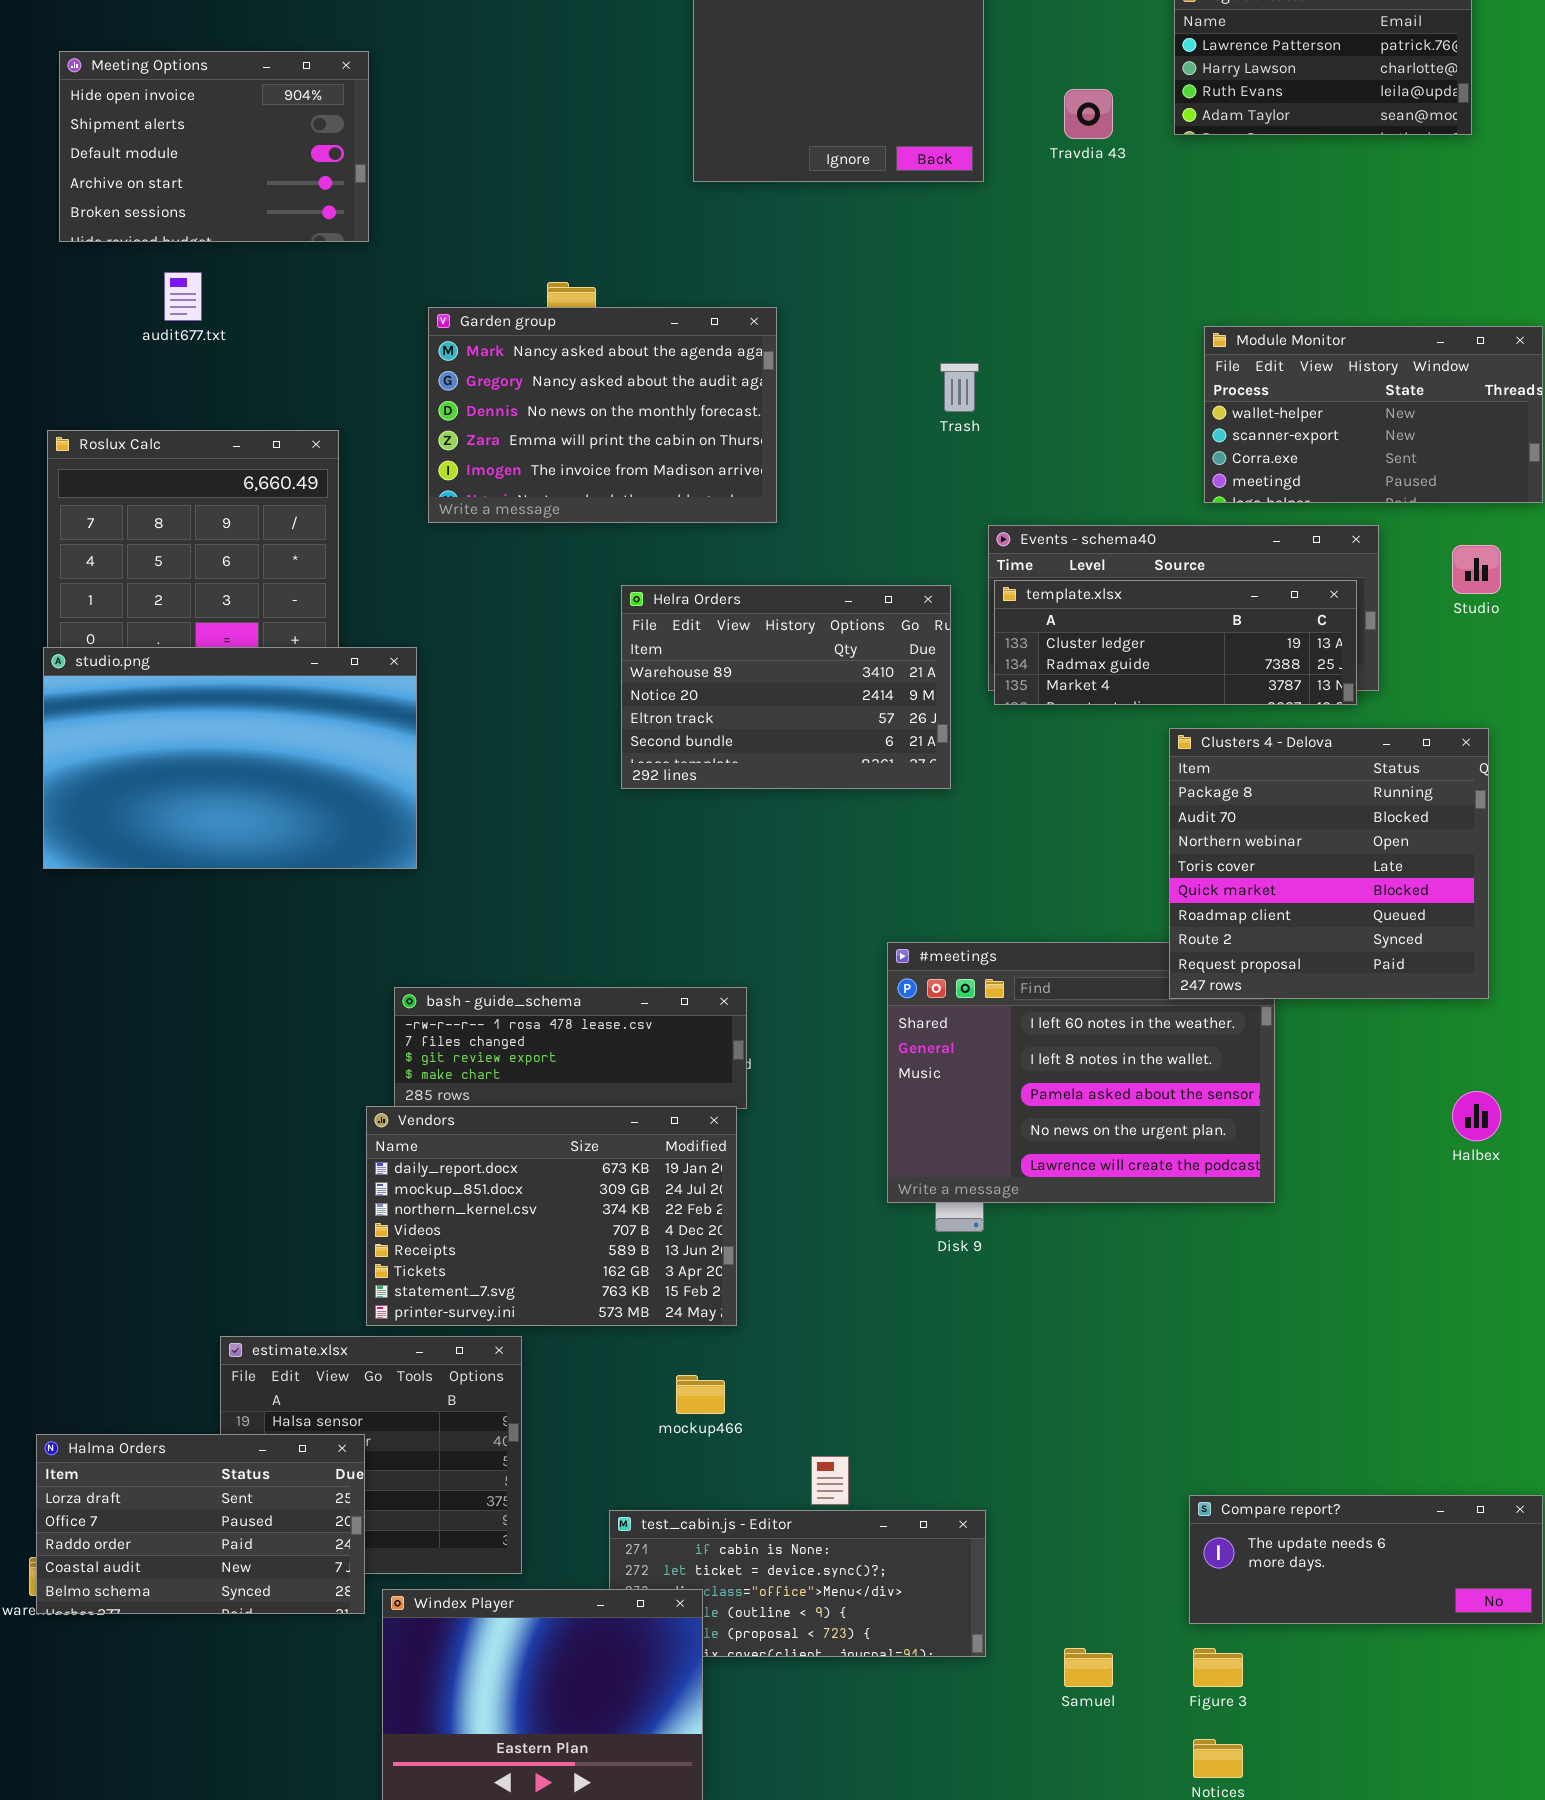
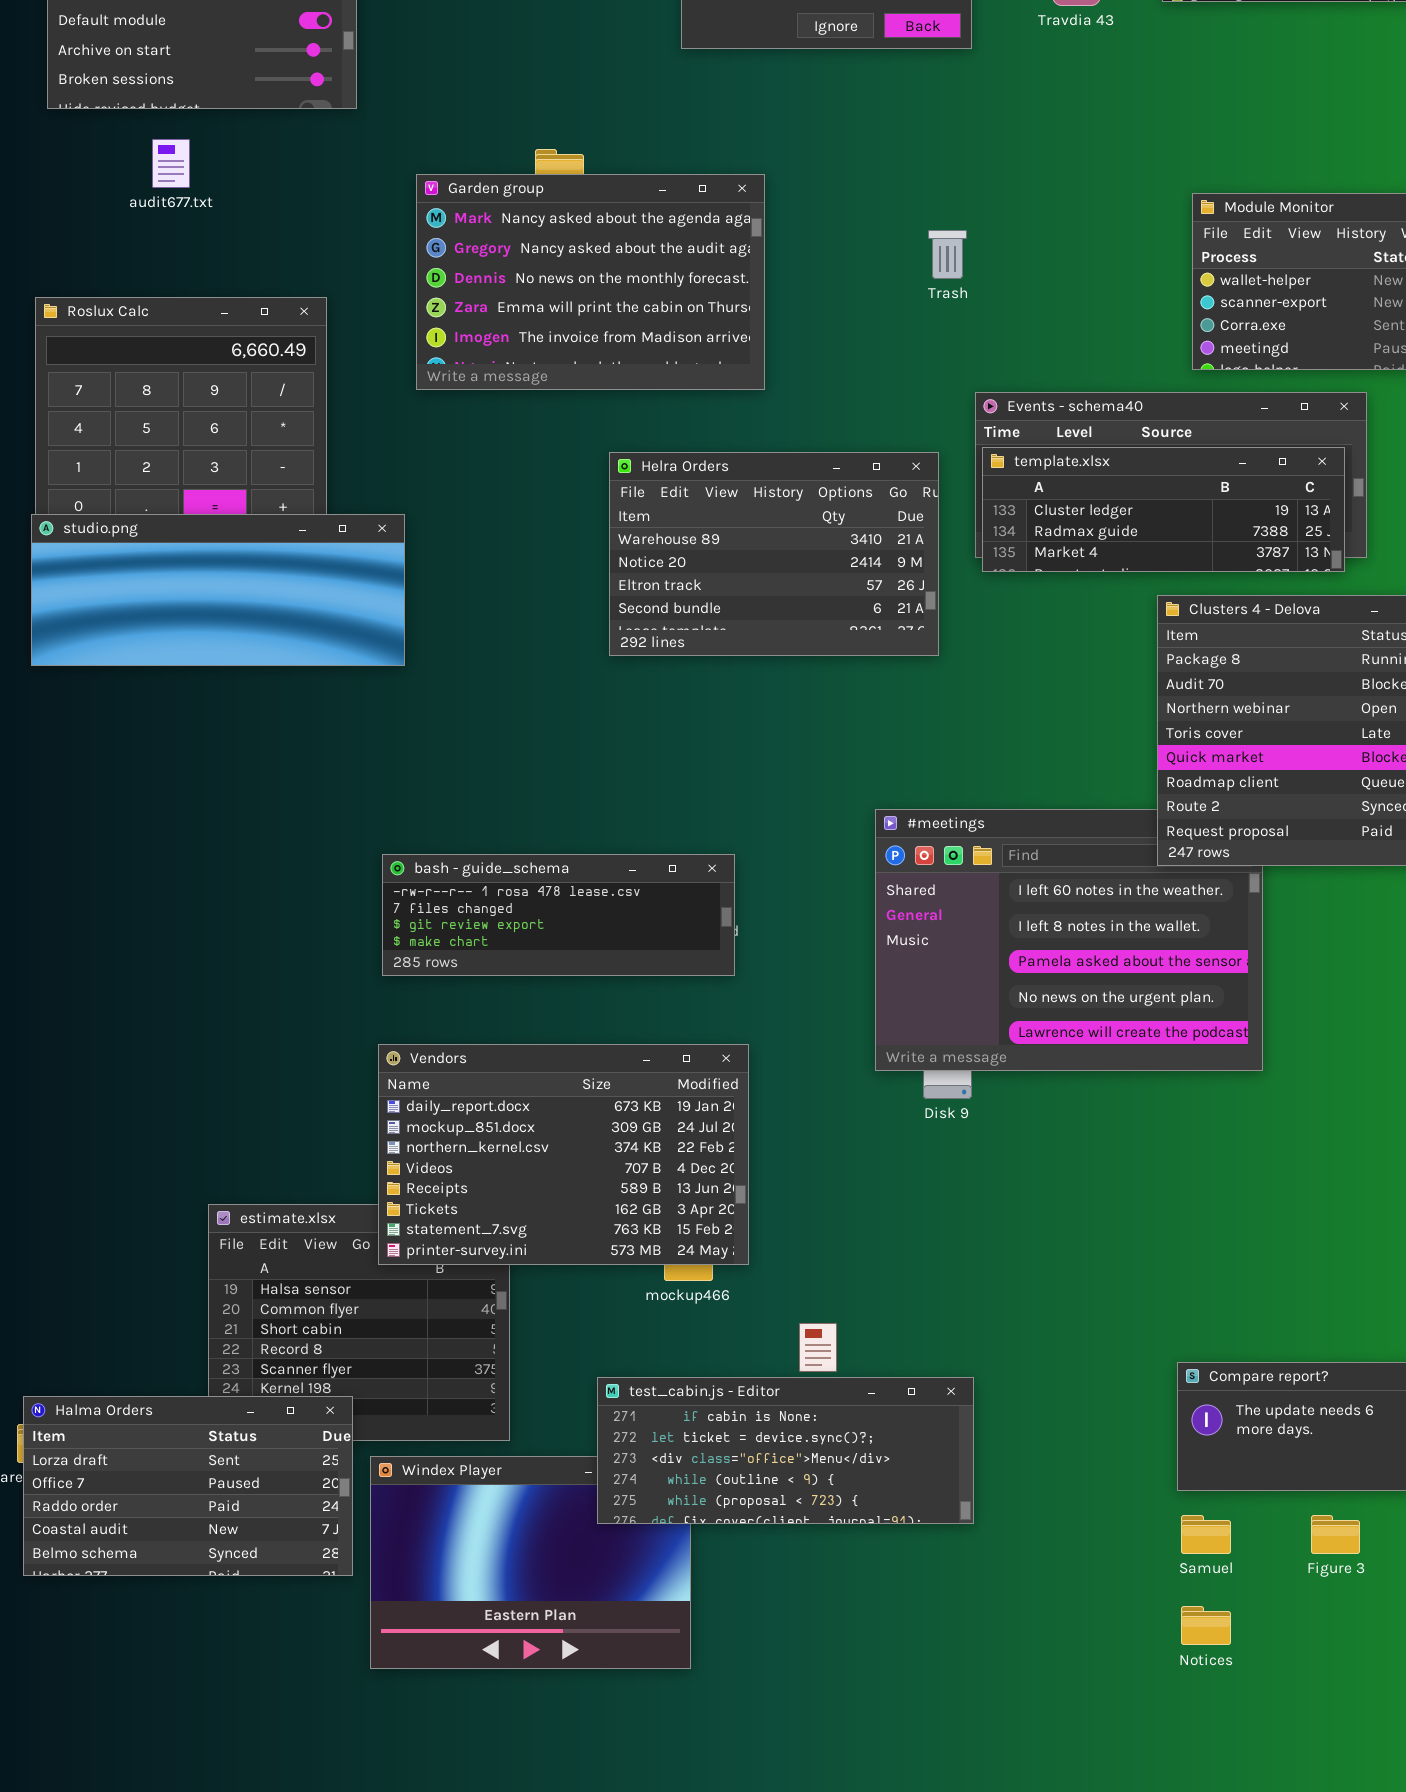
studio.png: [43,647,417,869] -> [31,514,405,666], resized
Vendors: [366,1106,737,1326] -> [378,1044,749,1265], moved
Halma Orders: [36,1434,365,1614] -> [23,1396,353,1576], moved
test_cabin.js - Editor: [609,1510,986,1657] -> [597,1377,974,1524], raised
Samuel: [1064,1648,1113,1687] -> [1181,1515,1231,1554], moved
Figure 3: [1193,1648,1243,1687] -> [1311,1515,1360,1554], moved

